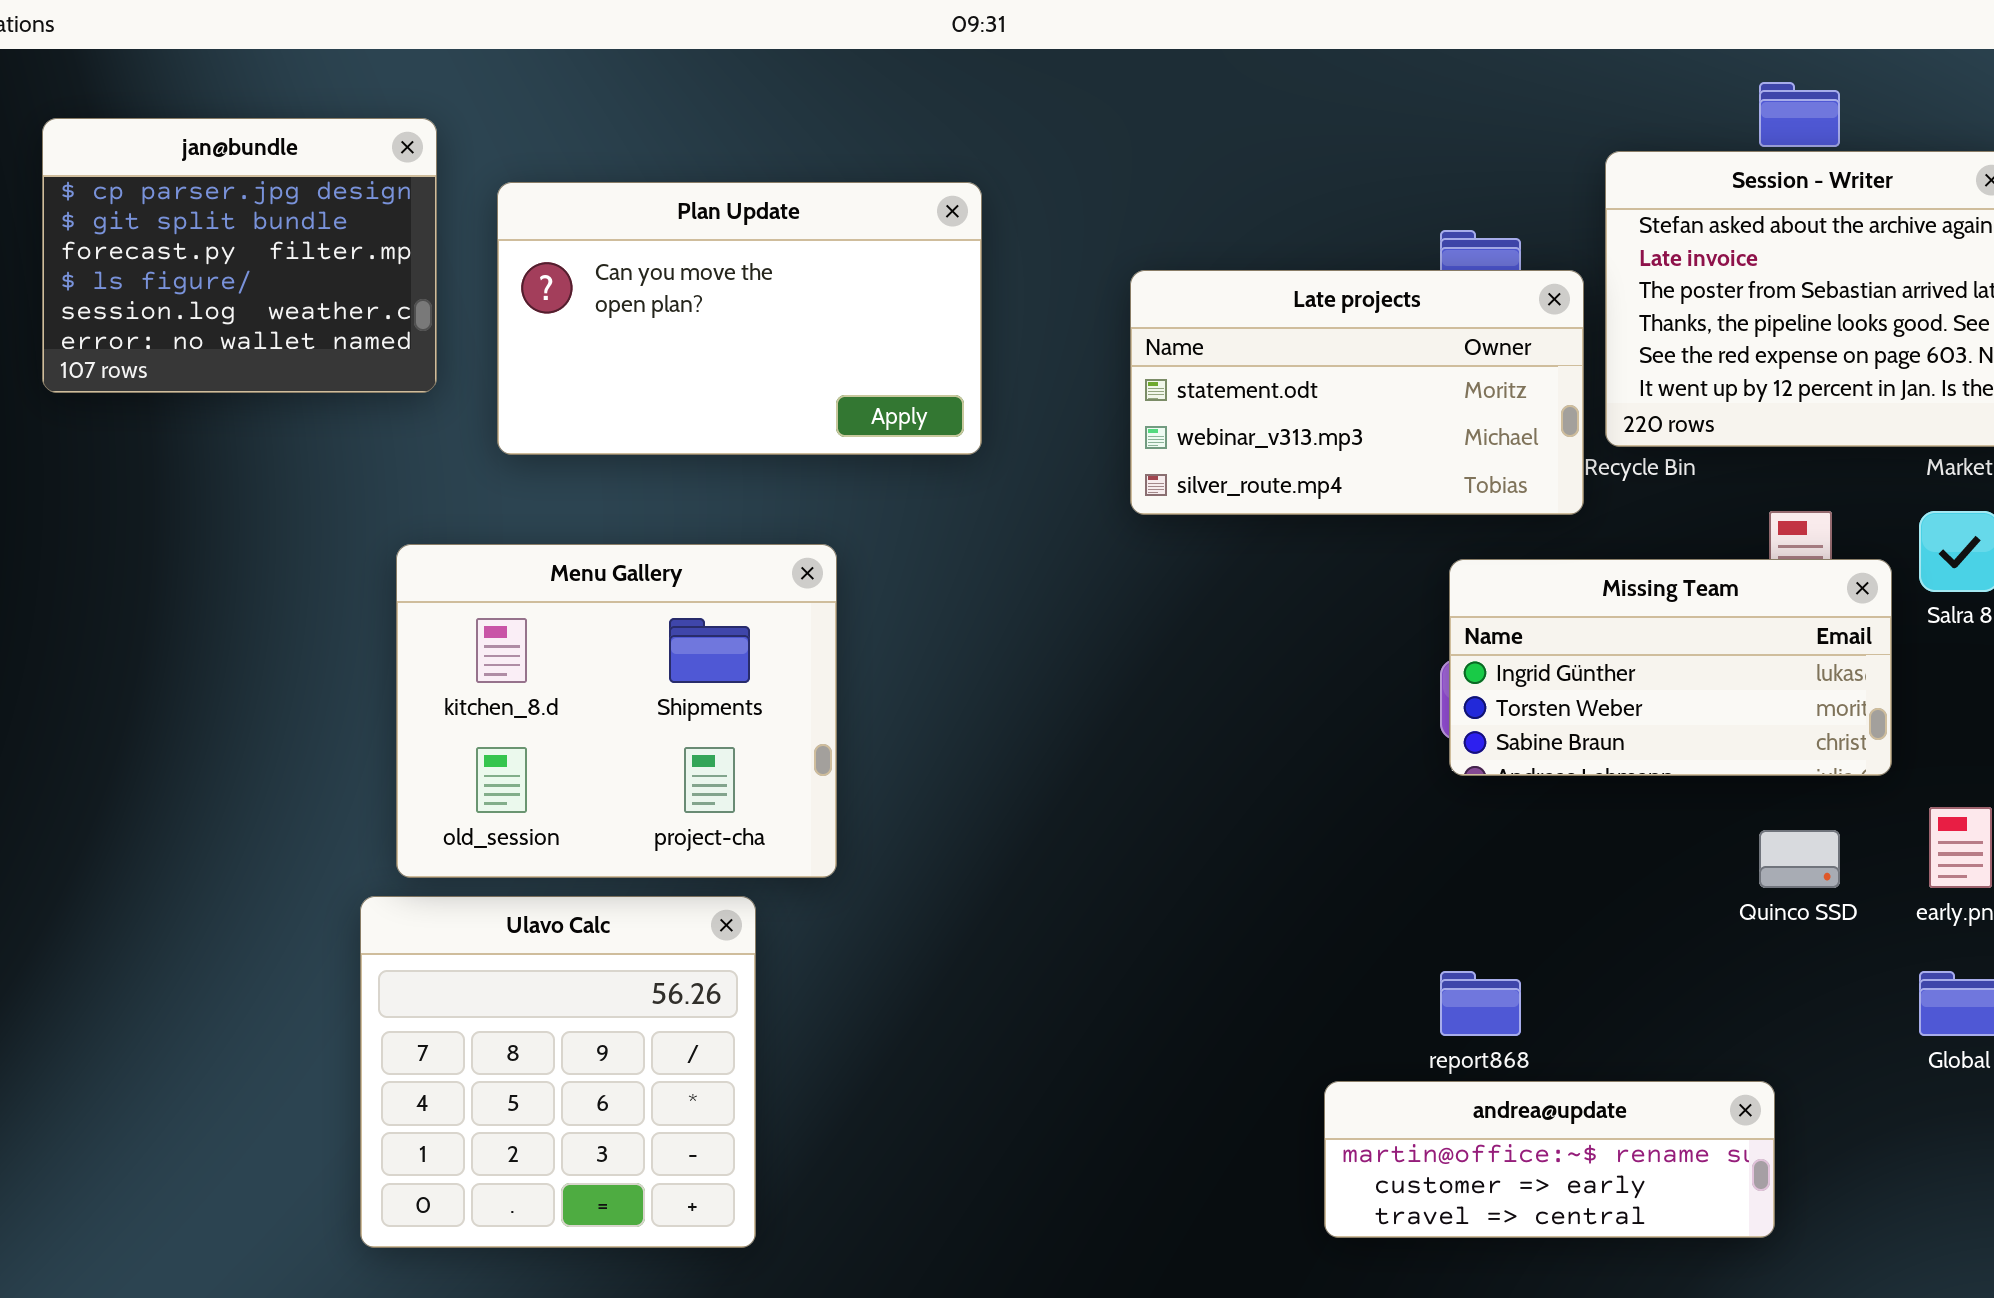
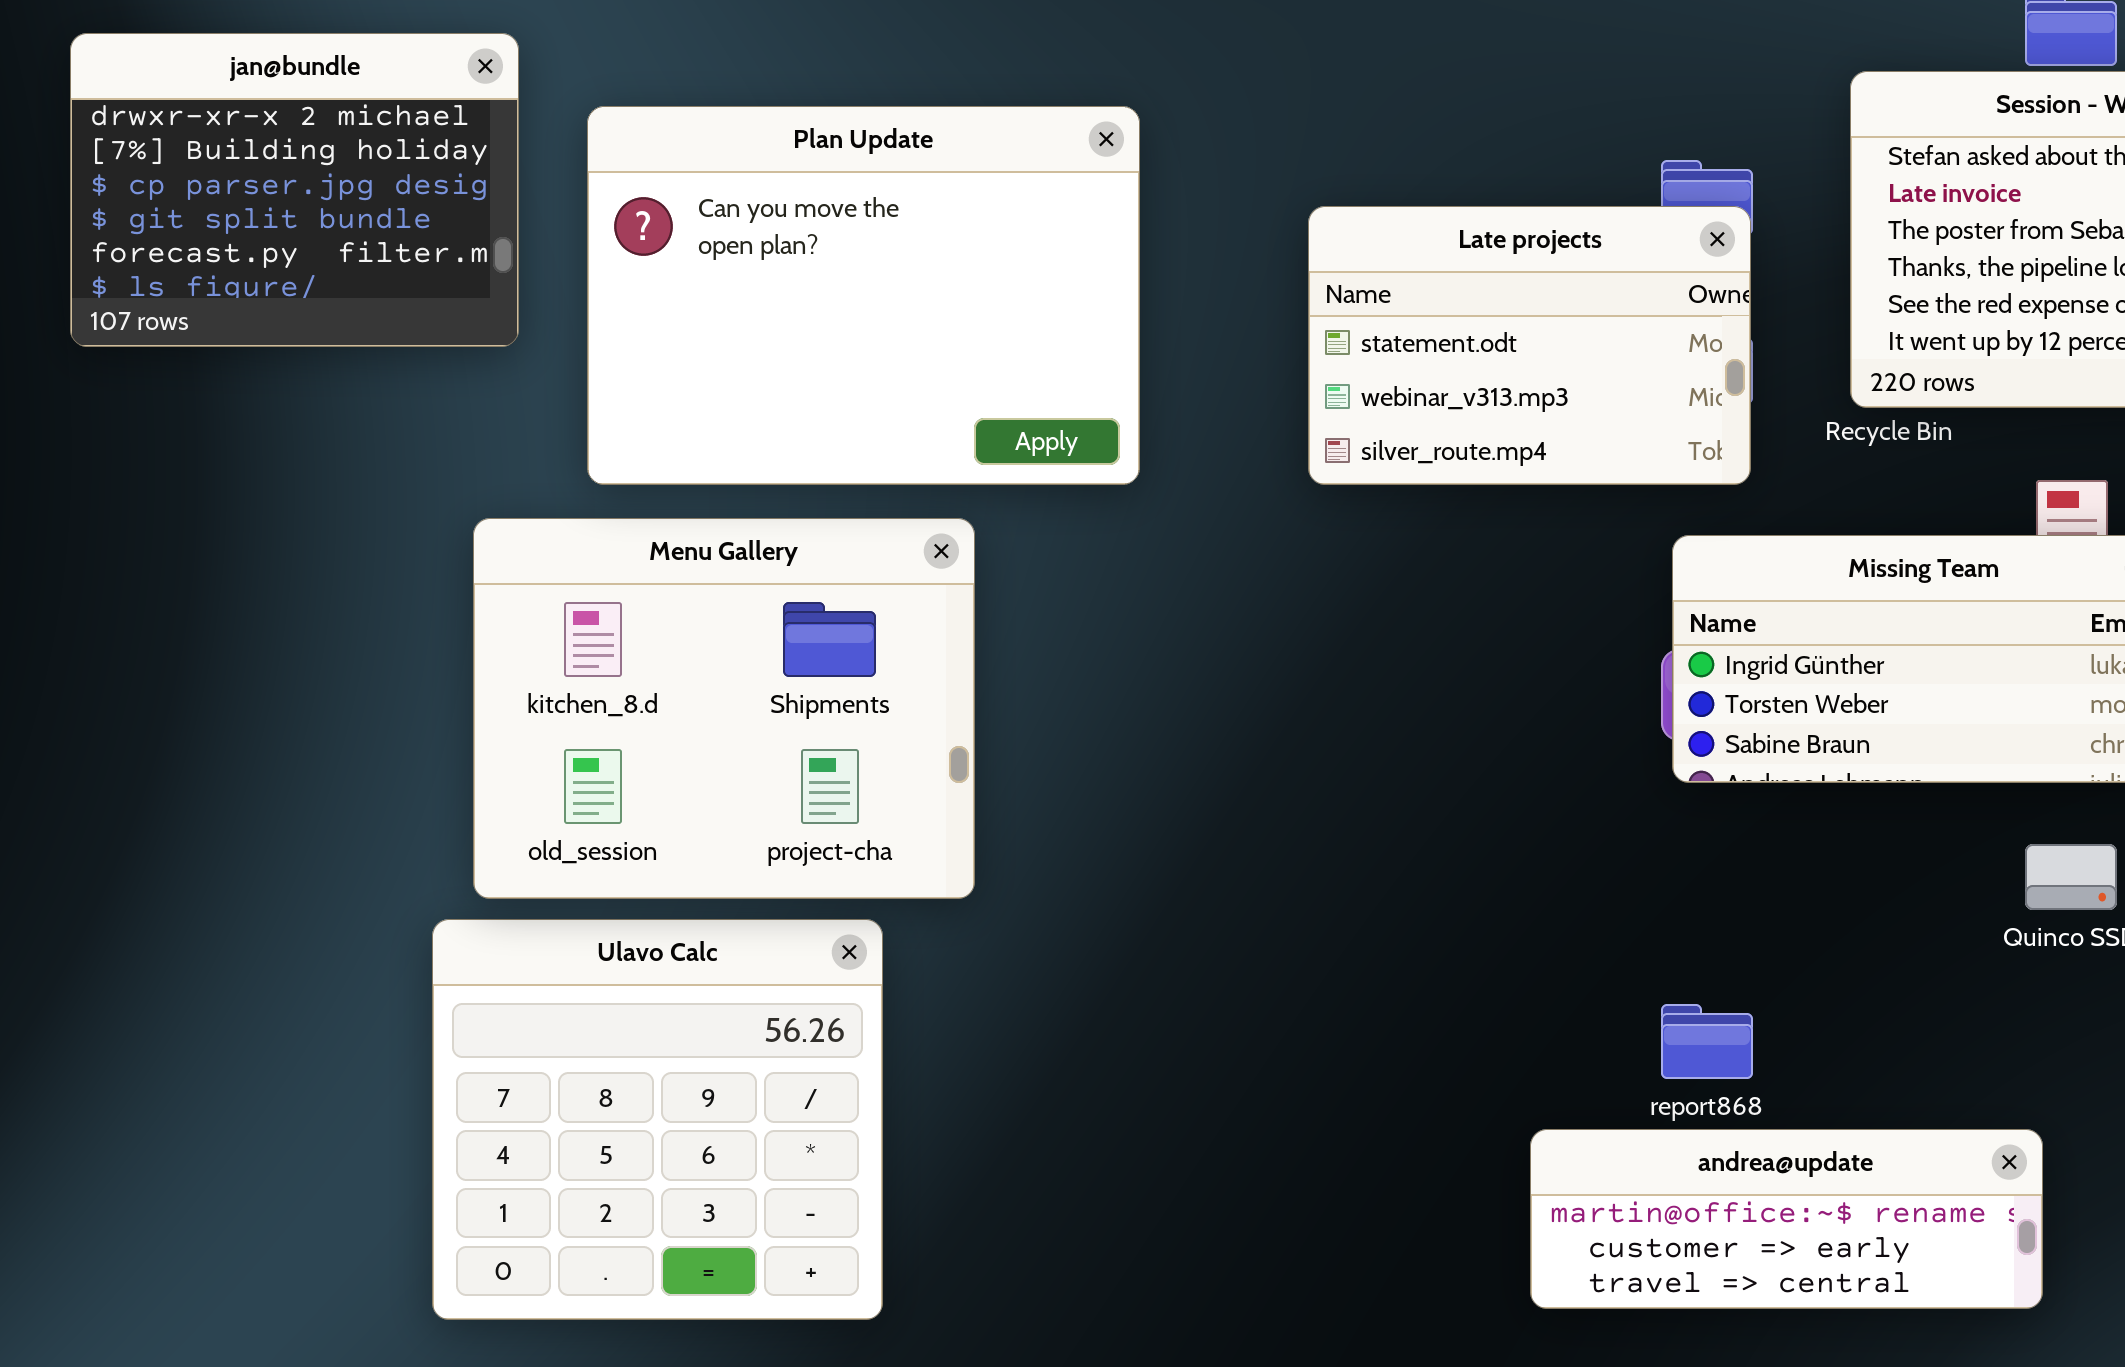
jan@bundle: [42,118,437,393] -> [70,33,519,347], scrolled up 2 rows
Plan Update: [497,182,982,455] -> [587,106,1140,485], resized
Late projects: [1130,270,1584,515] -> [1308,206,1751,485], resized

